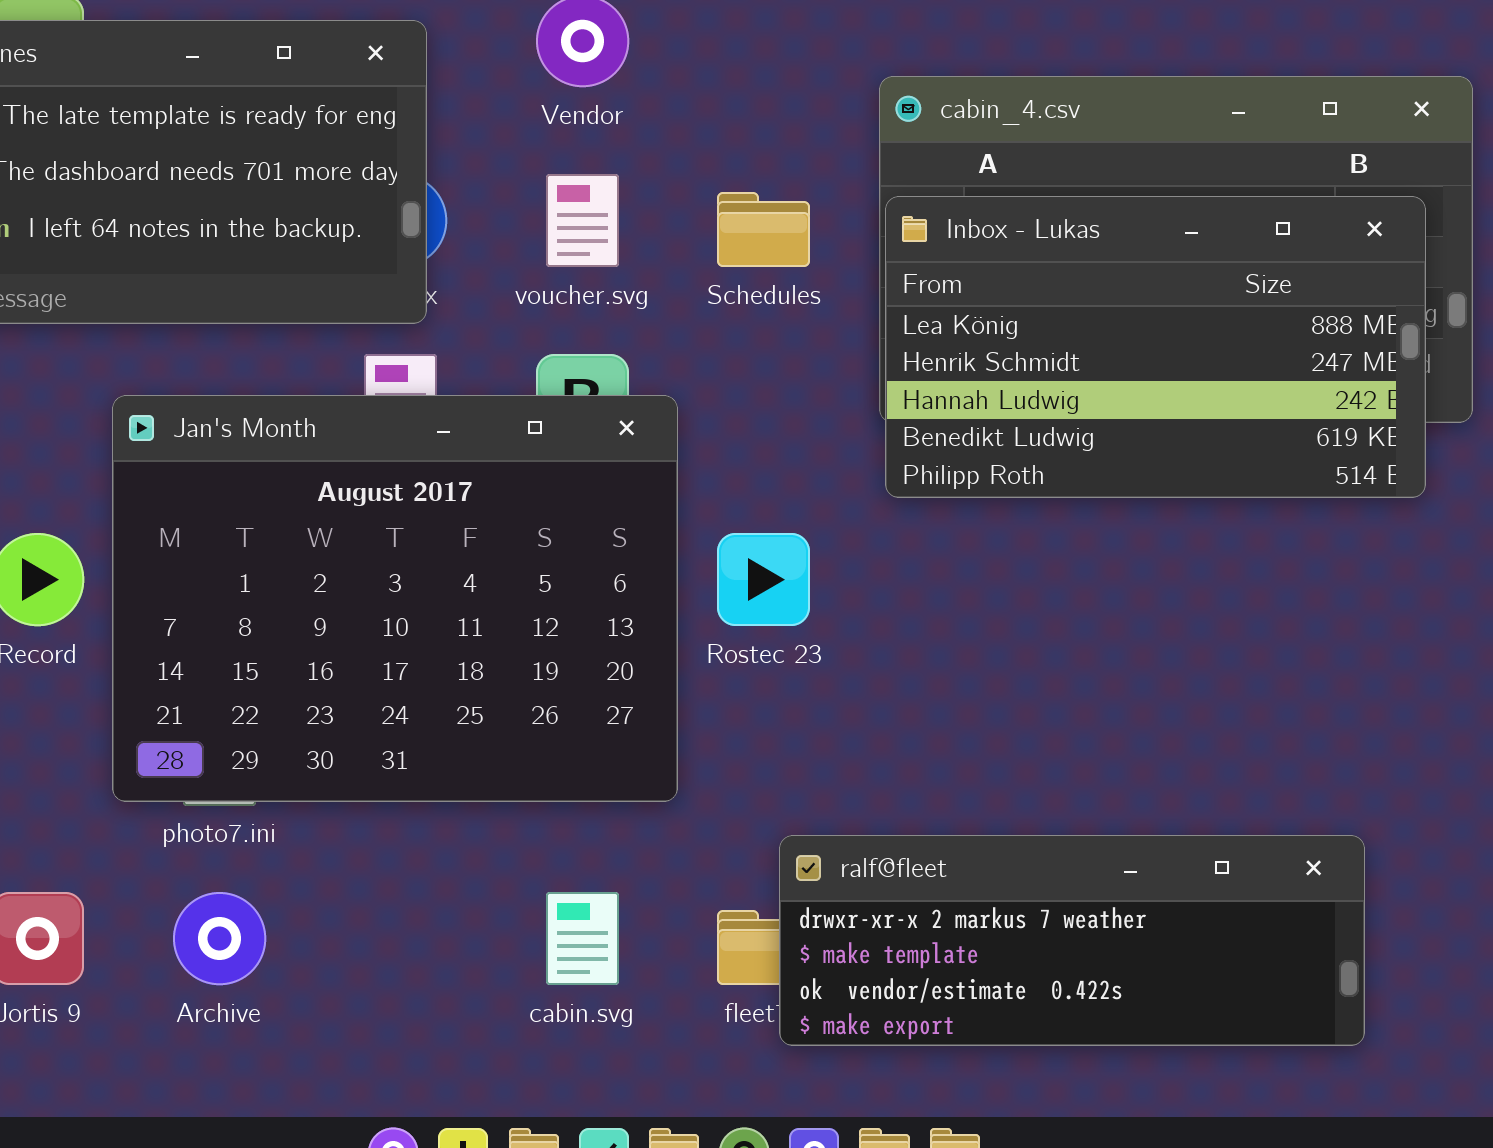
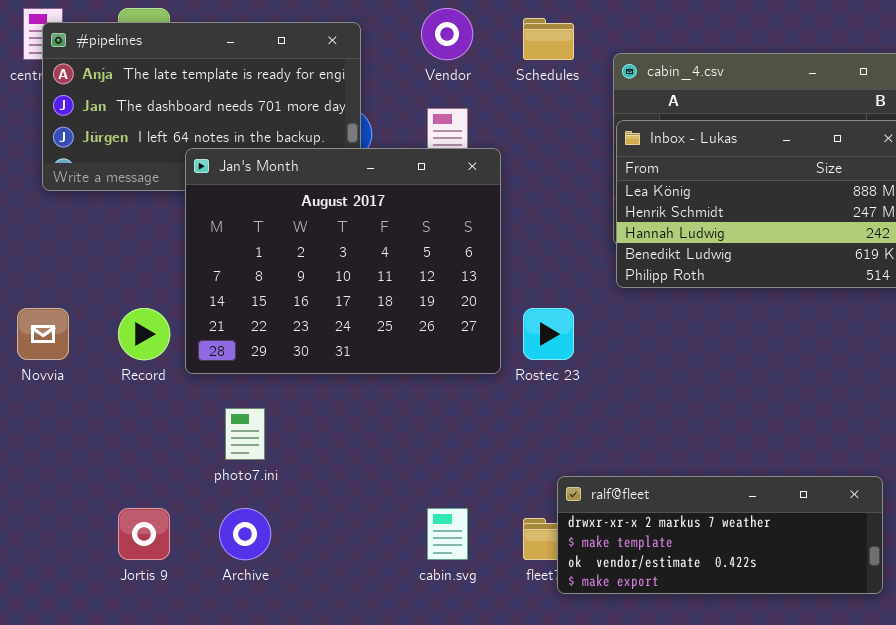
Schedules: [717,192,810,267] -> [523,18,574,60], moved
Jan's Month: [112,395,678,802] -> [185,148,501,374], moved

